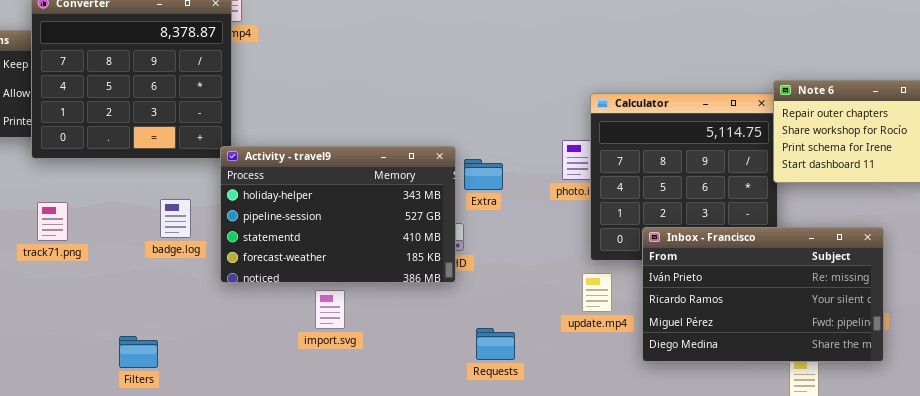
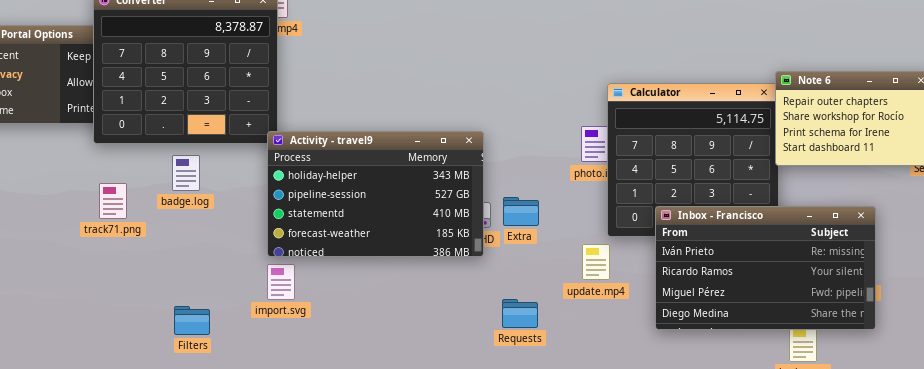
Extra: [464,159,503,190] -> [503,197,539,226], moved
badge.log: [160,199,191,238] -> [172,155,200,191], moved
update.mp4: [582,273,612,312] -> [582,244,610,280], moved
import.svg: [315,290,345,329] -> [267,264,295,300], moved

